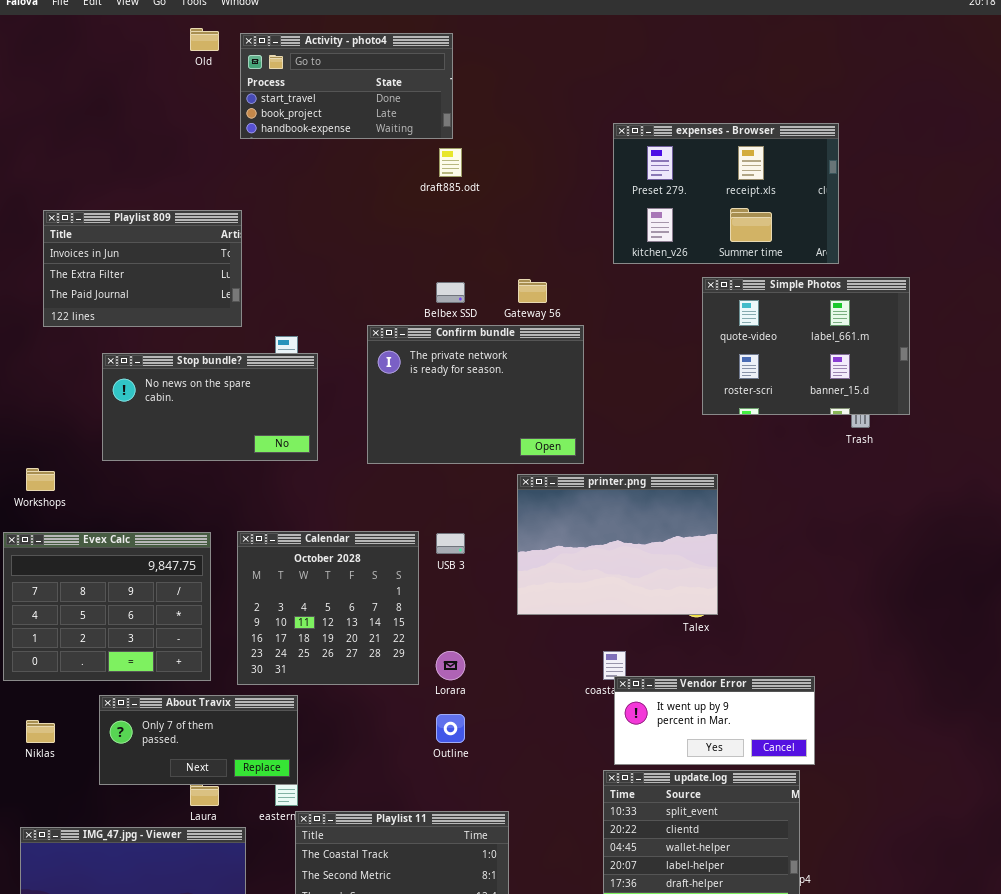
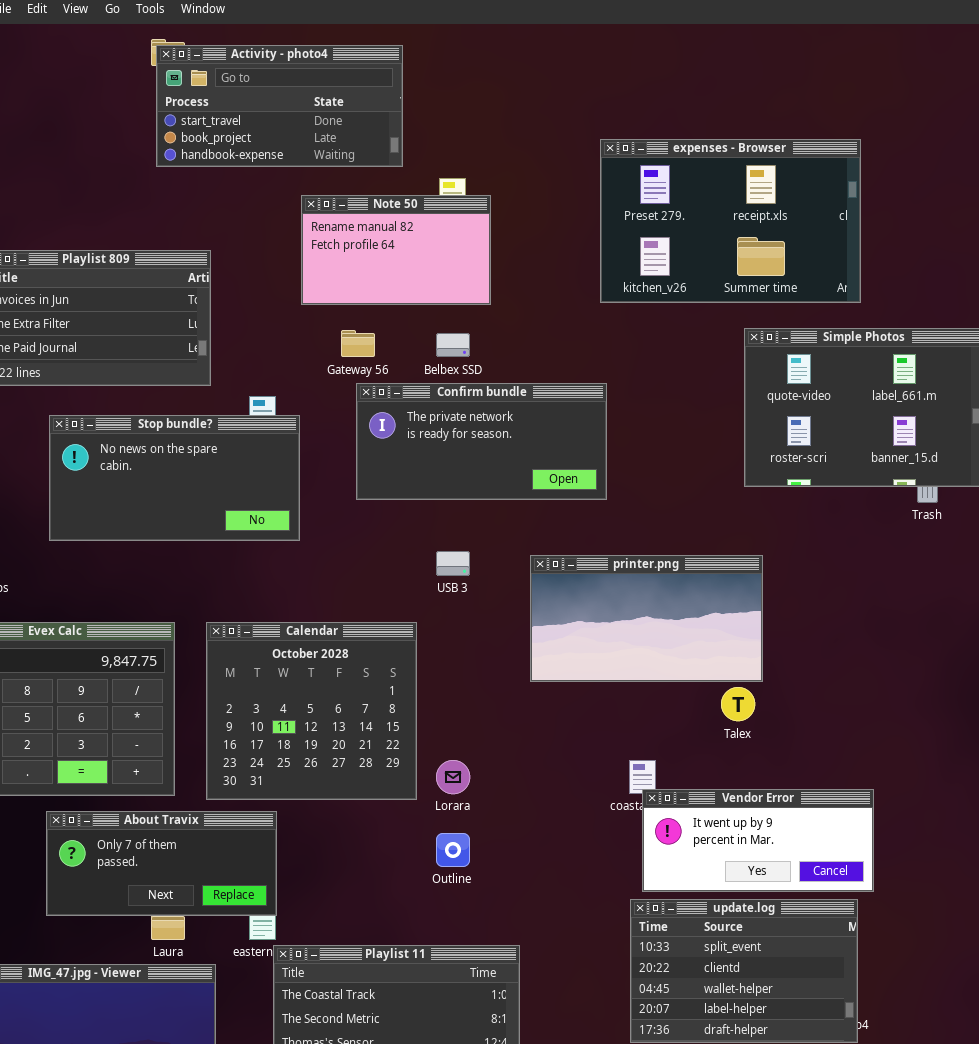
Activity - photo4: [240,33,453,139] -> [156,45,403,167], moved
expenses - Browser: [613,123,839,264] -> [600,139,861,303], moved
Note 50: none -> [301,195,491,305], opened
Gateway 56: [518,279,547,303] -> [341,330,375,357], moved
Confirm bundle: [367,325,584,464] -> [356,383,607,500], resized
printer.png: [517,474,718,615] -> [530,555,763,682], resized
USB 3: [436,533,465,554] -> [436,551,470,576], moved

